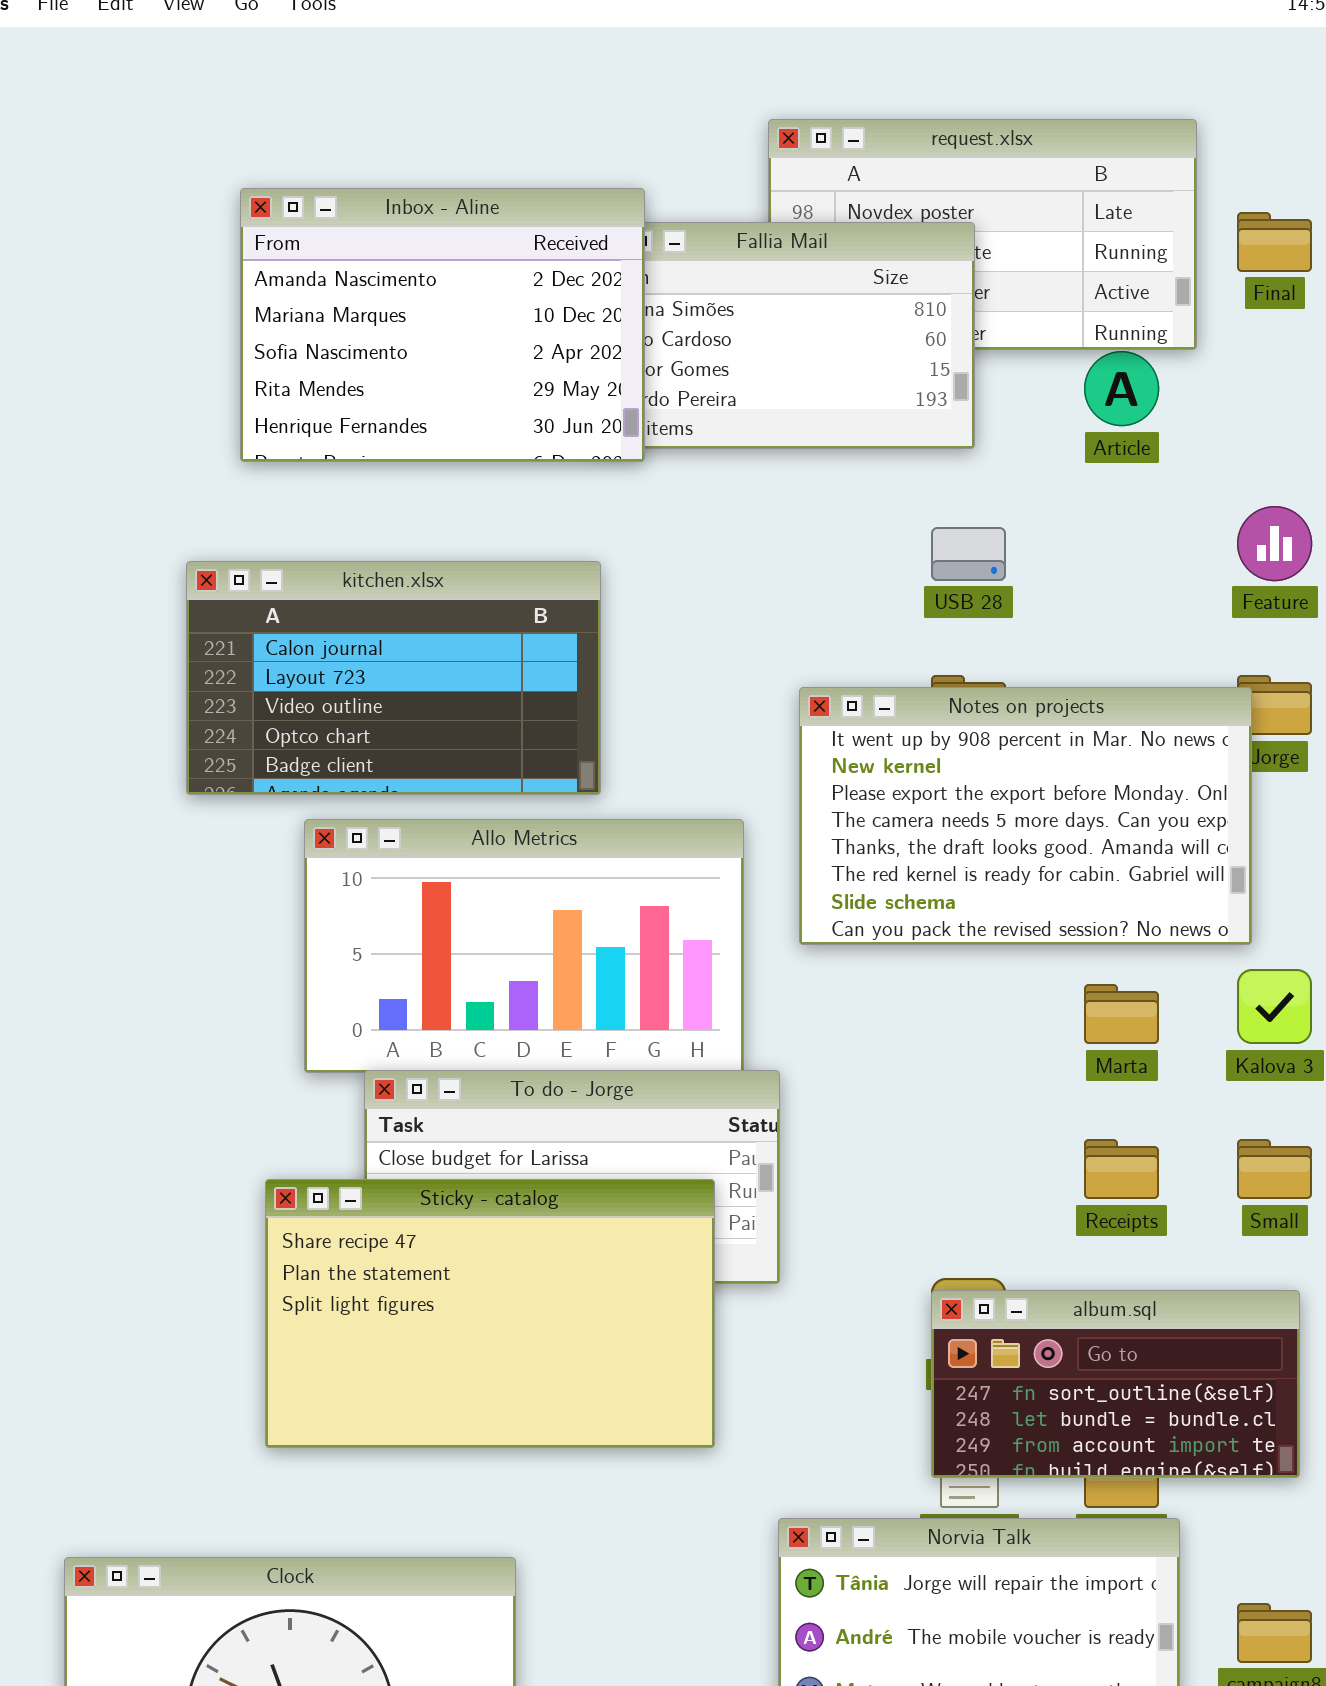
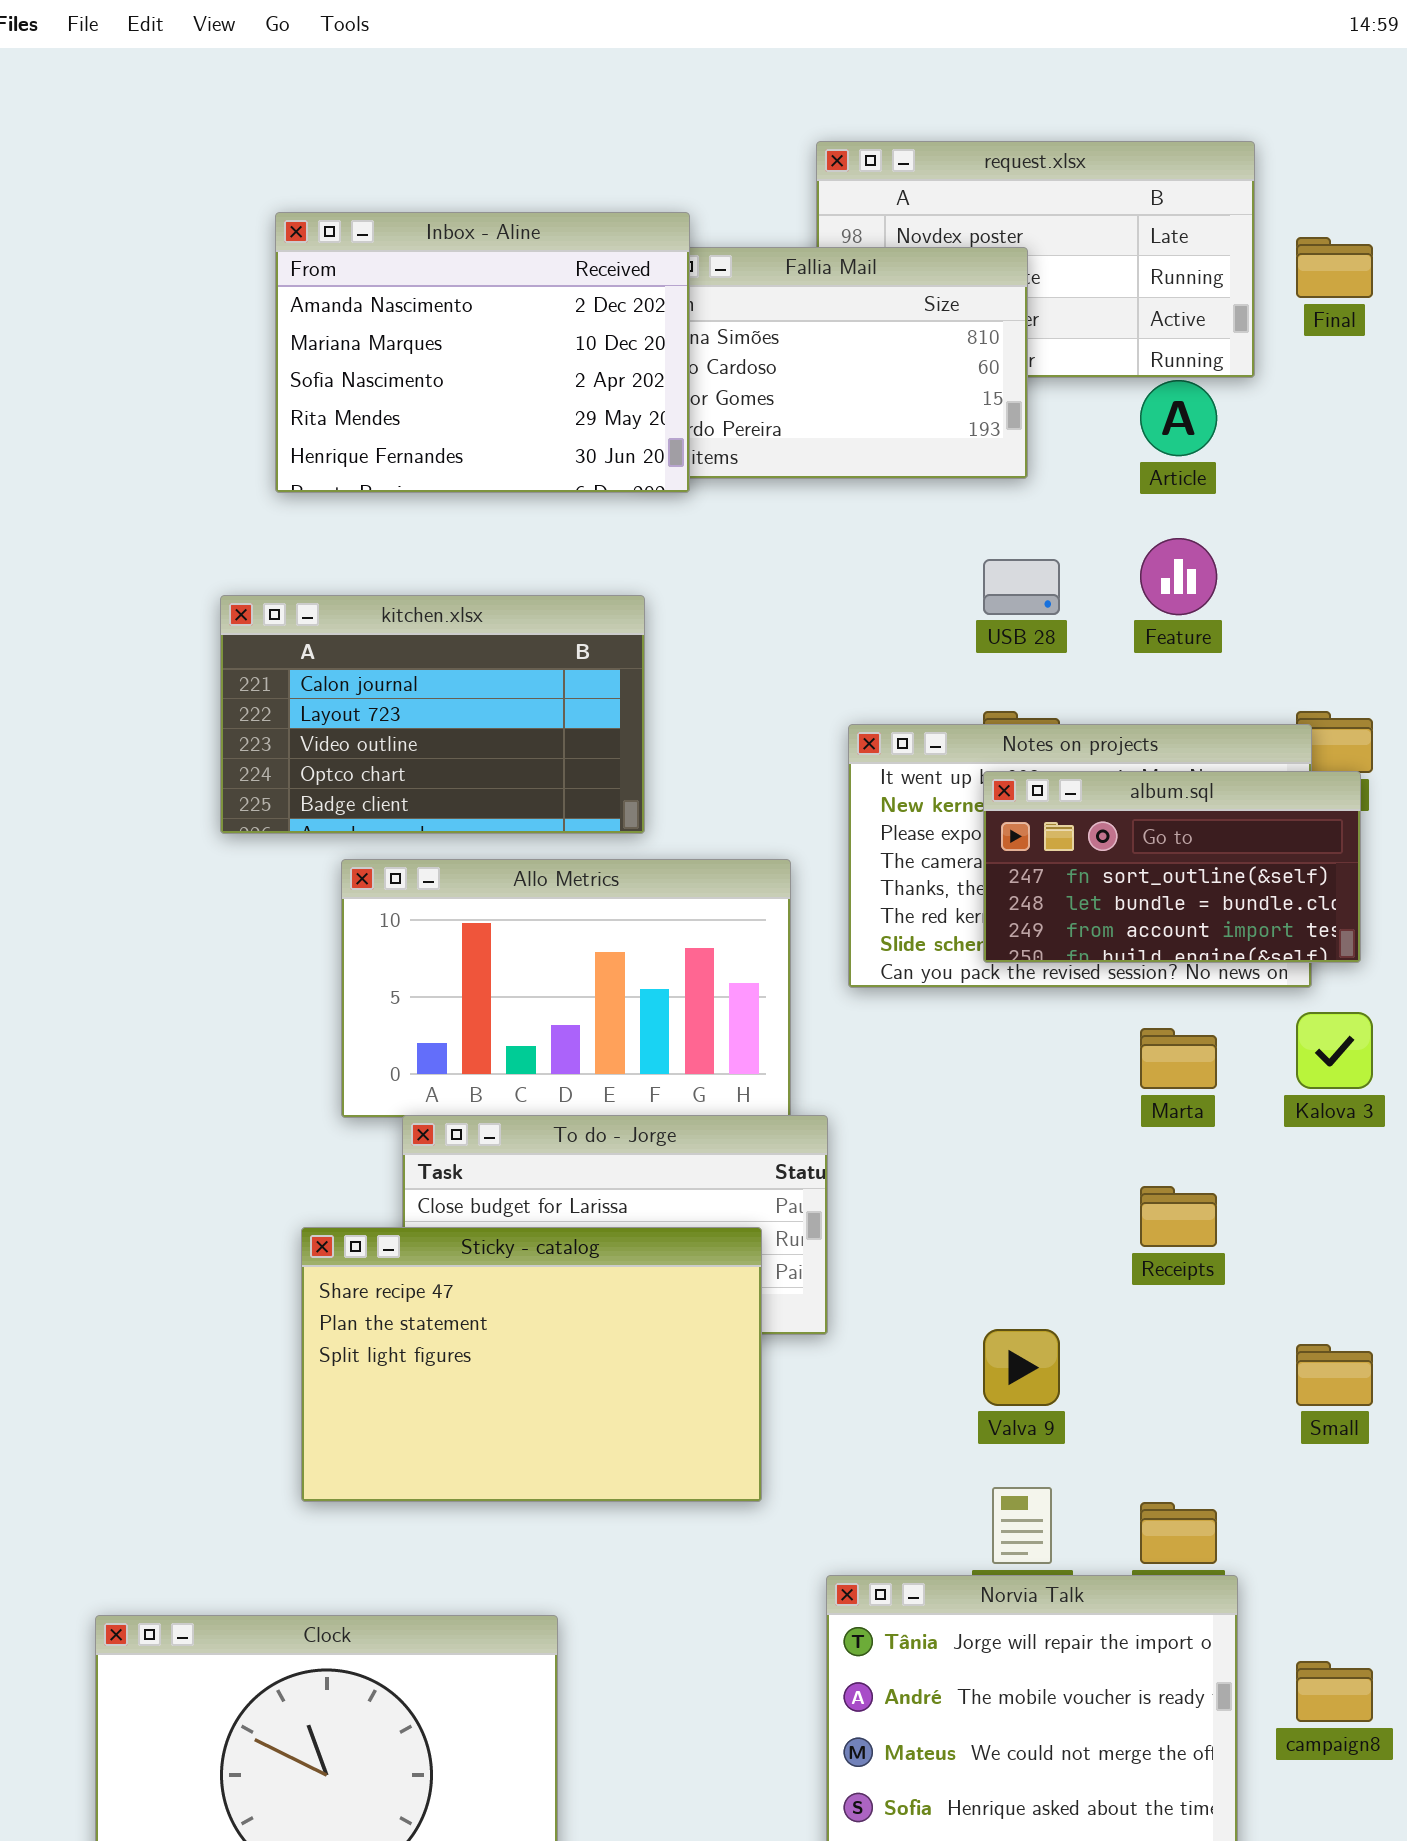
Feature: [1237,506,1312,581] -> [1140,538,1217,615], moved
Small: [1237,1139,1312,1199] -> [1296,1344,1373,1406], moved
album.sql: [931,1290,1300,1478] -> [983,771,1361,963], moved

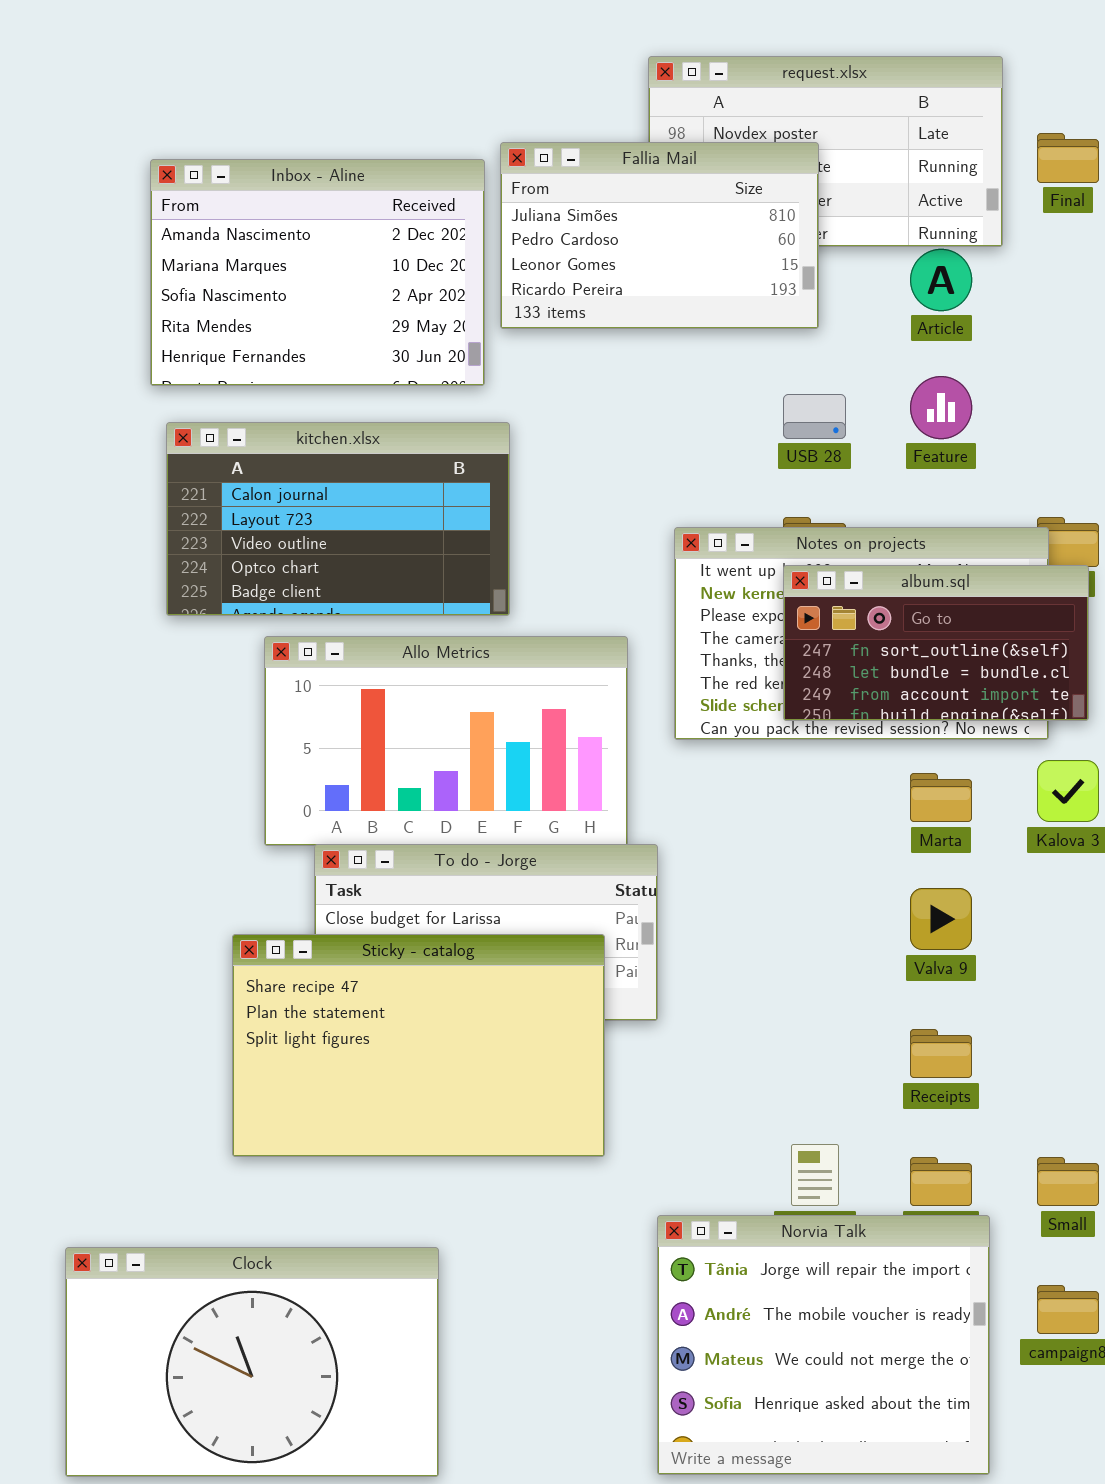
Inbox - Aline: [275,212,690,493] -> [150,159,485,386], moved
Receipts: [1140,1186,1217,1247] -> [910,1029,972,1078], moved
Valva 9: [983,1329,1060,1406] -> [910,888,972,950], moved
Small: [1296,1344,1373,1406] -> [1037,1157,1099,1206], moved

